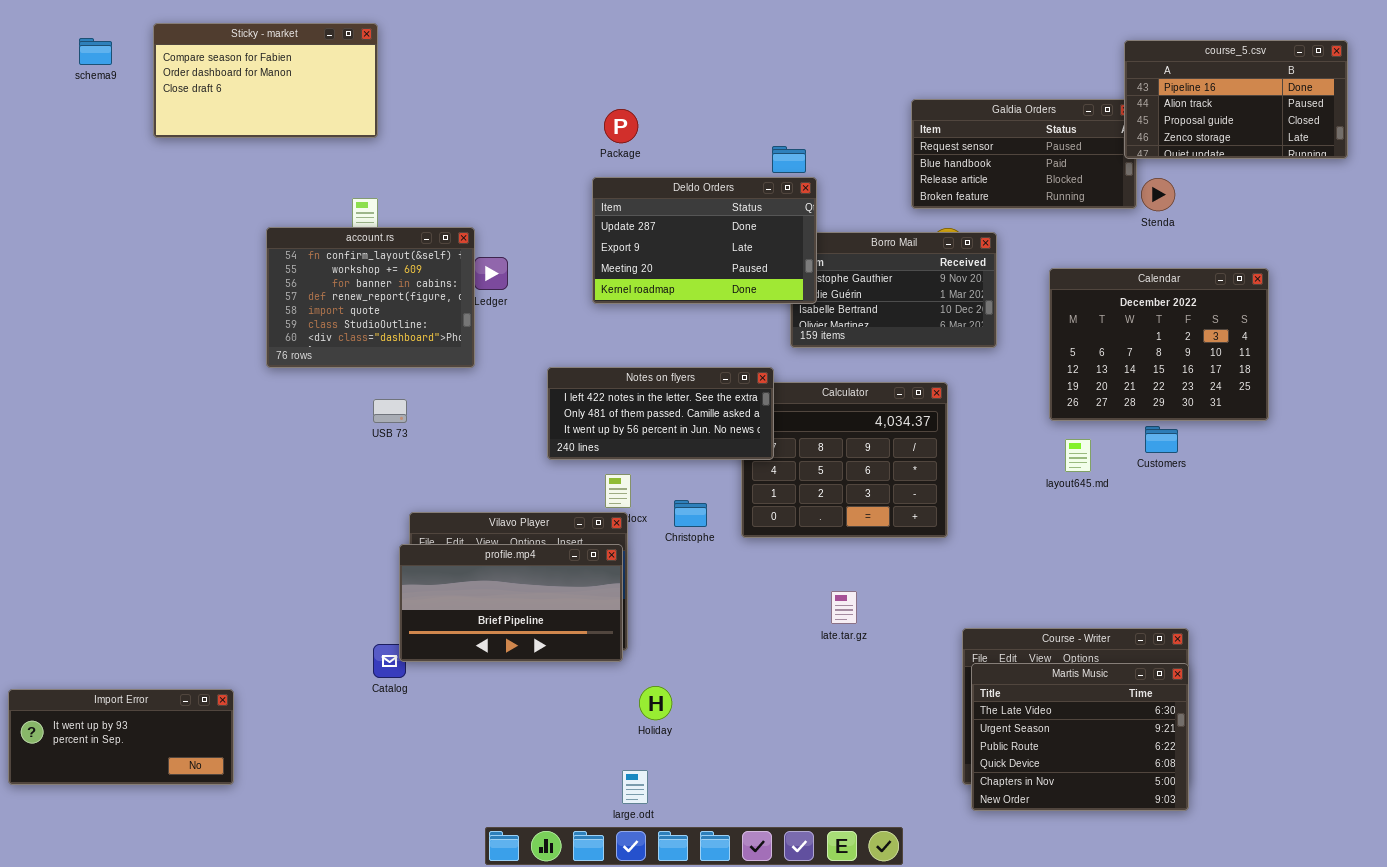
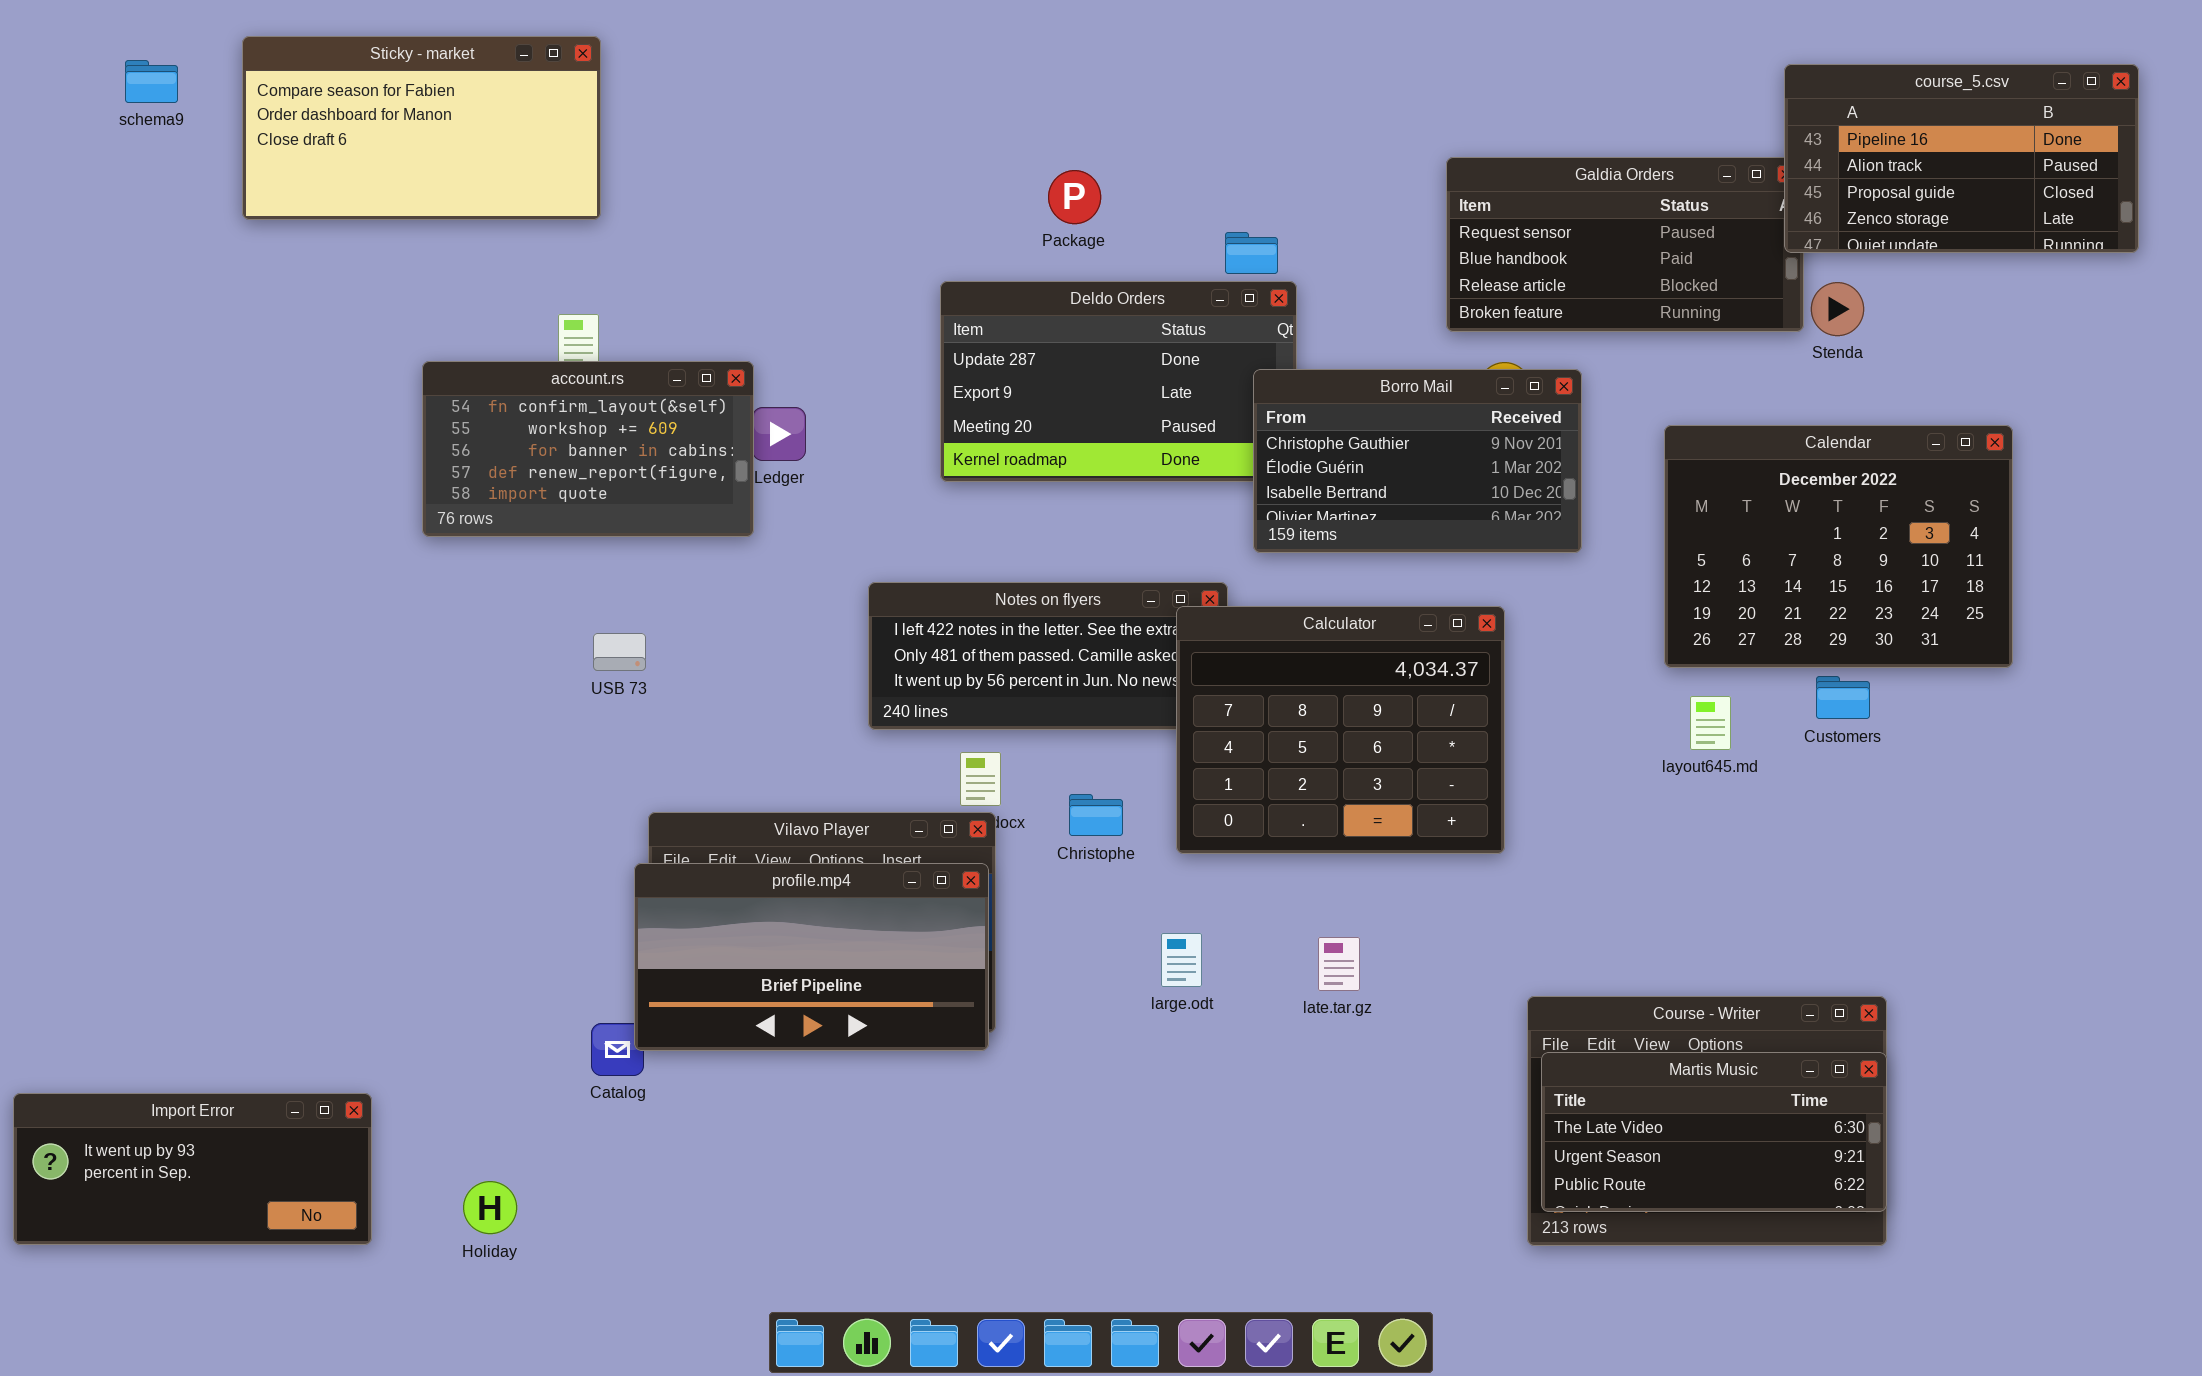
Package: [604,109,638,143] -> [1048,170,1101,224], moved
account.rs: [266,227,475,368] -> [422,361,754,537], resized
Borro Mail: [790,232,997,348] -> [1253,369,1582,553], raised
Calculator: [741,382,948,538] -> [1176,606,1505,854], raised
Martis Music: [971,663,1189,811] -> [1541,1052,1887,1212], resized
Holiday: [639,686,672,720] -> [463,1181,517,1234], moved
large.odt: [622,770,648,804] -> [1161,933,1202,987], moved

